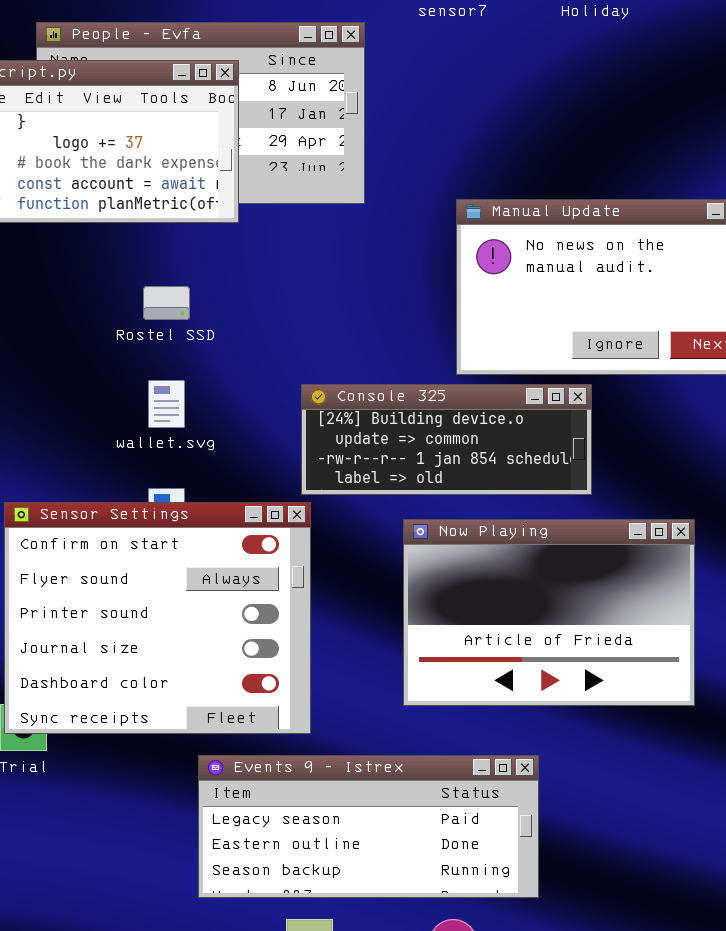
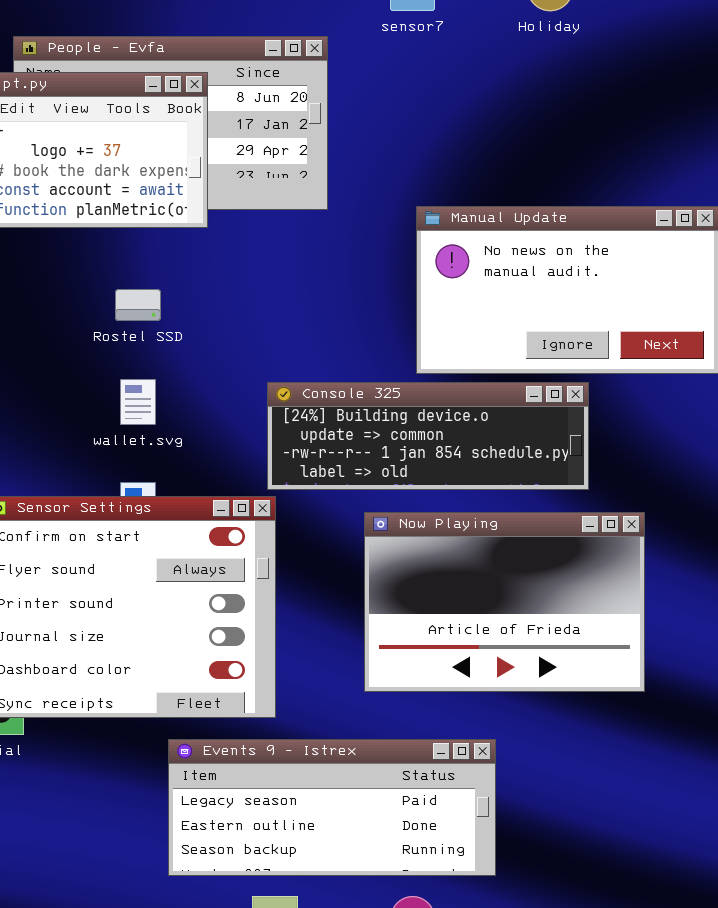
Console 325: [301,384,592,495] -> [267,382,589,490], resized

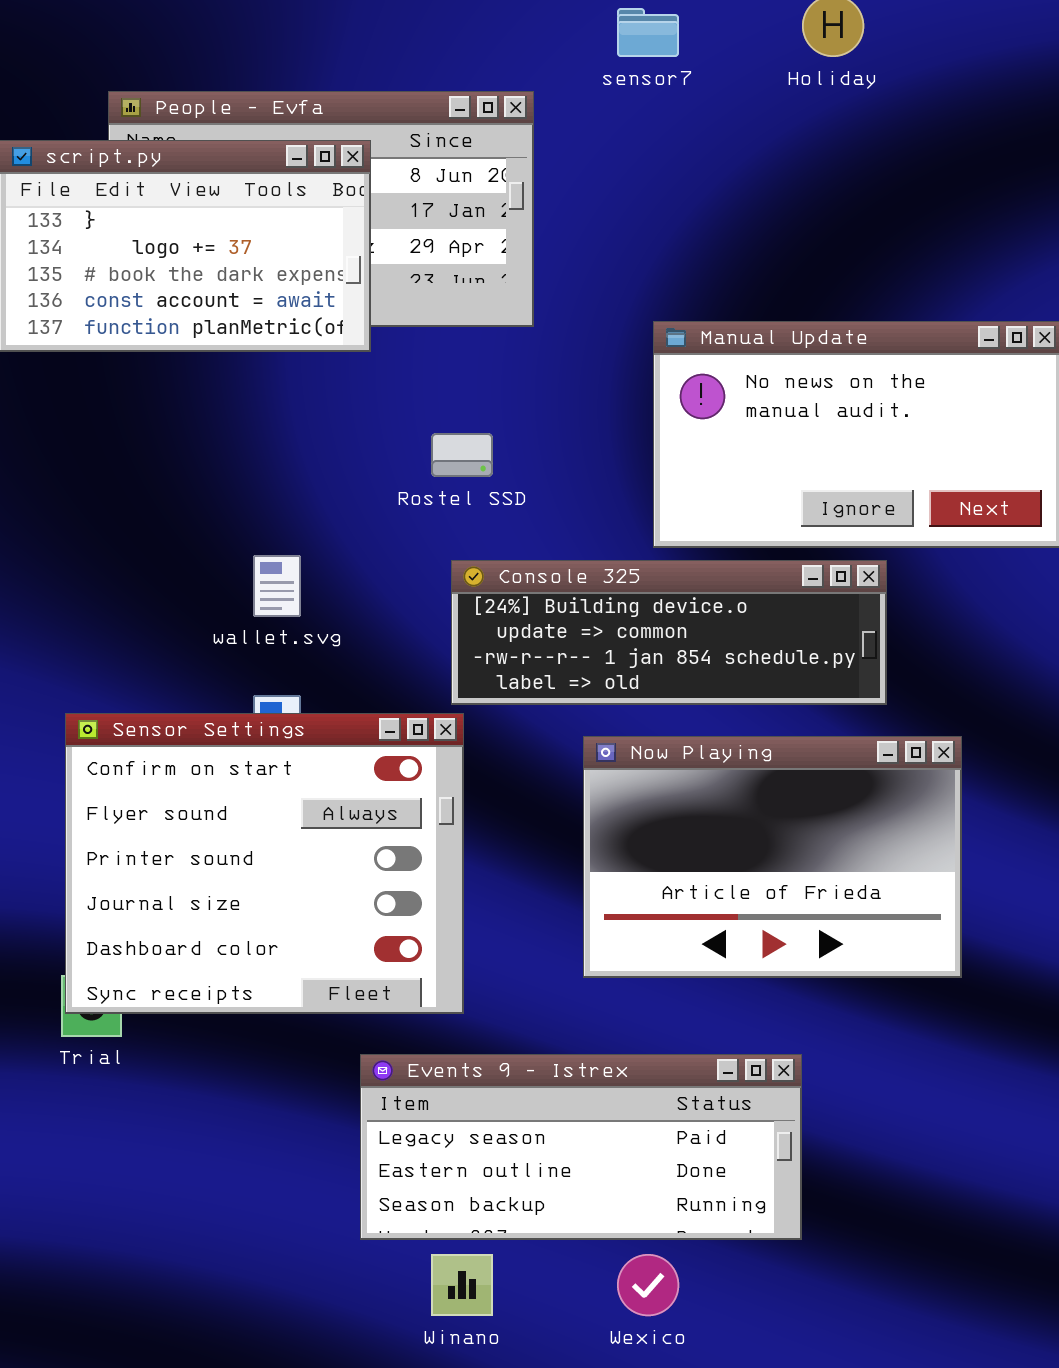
Rostel SSD: [115,289,161,321] -> [431,433,493,477], moved
Events 9 - Istrex: [168,739,496,876] -> [360,1054,802,1240], moved

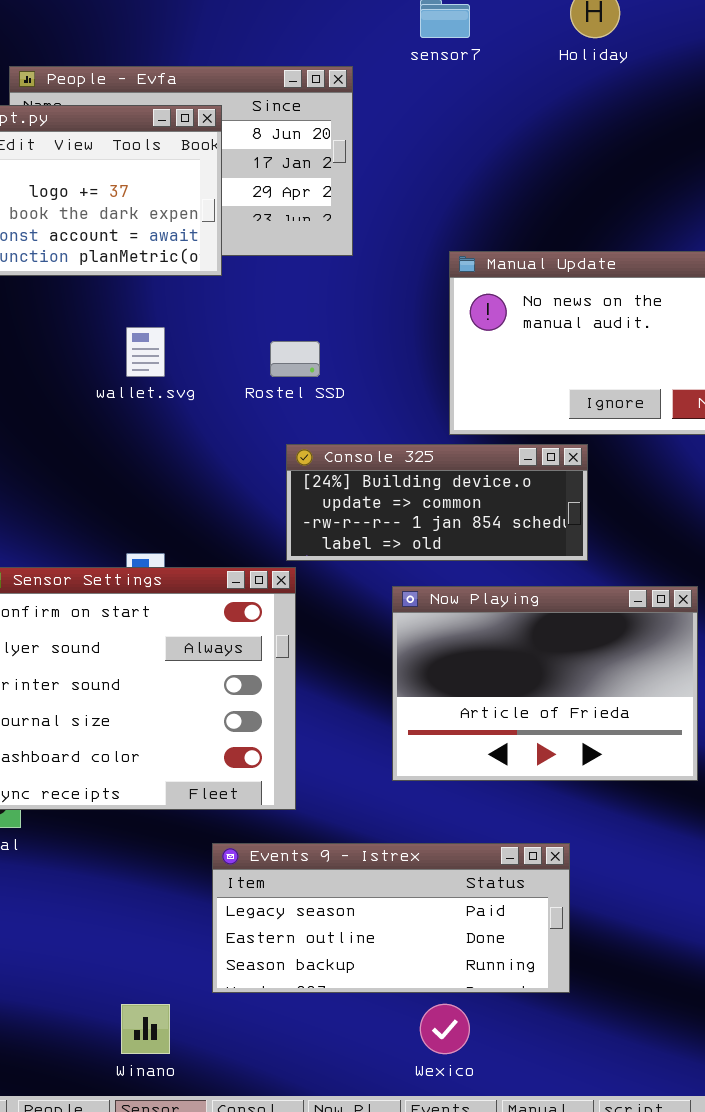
wallet.svg: [253,555,301,617] -> [126,327,165,377], moved
Console 325: [451,560,887,705] -> [286,444,588,561], resized
Winano: [431,1254,493,1316] -> [121,1004,170,1054], moved

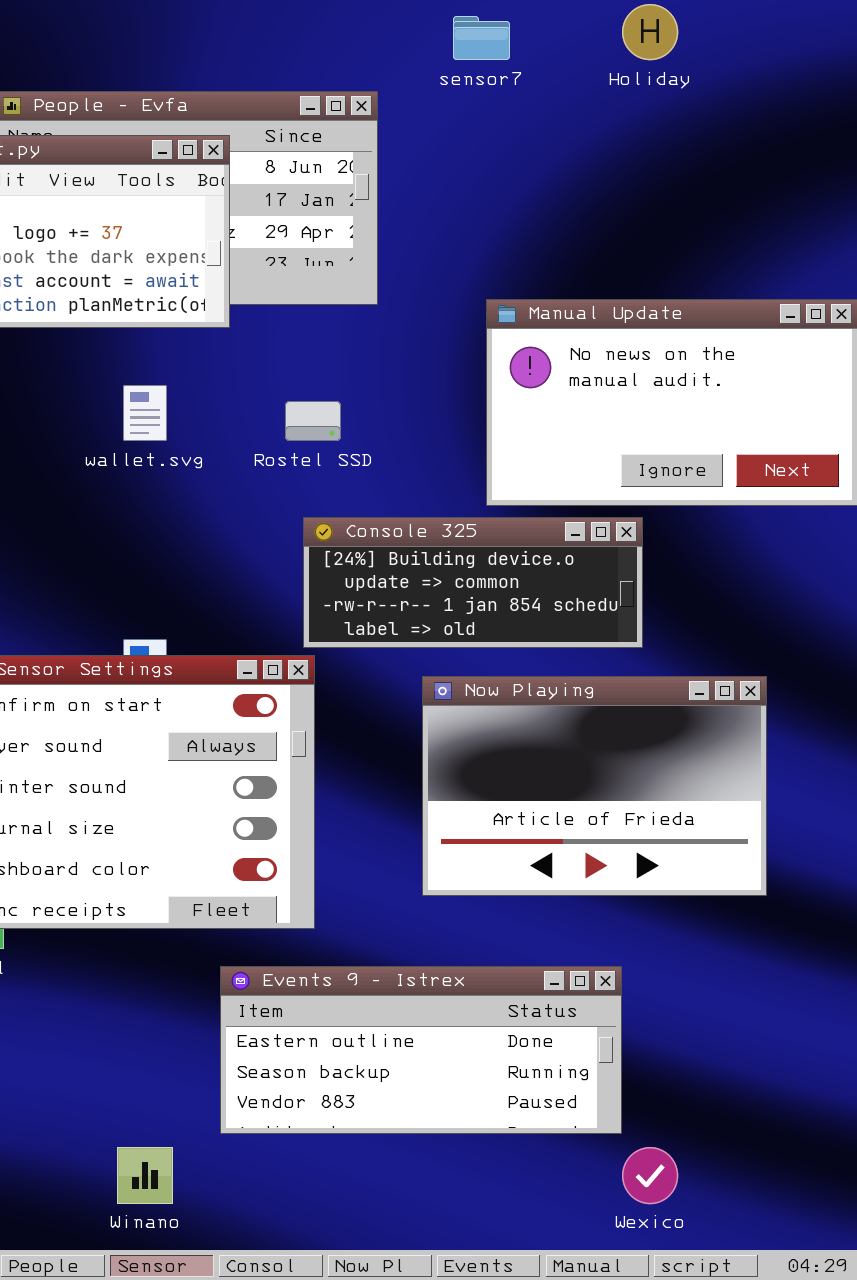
Events 9 - Istrex: [212,843,570,993] -> [220,966,622,1134], scrolled down 1 row
Wexico: [420,1004,470,1054] -> [622,1147,678,1204], moved

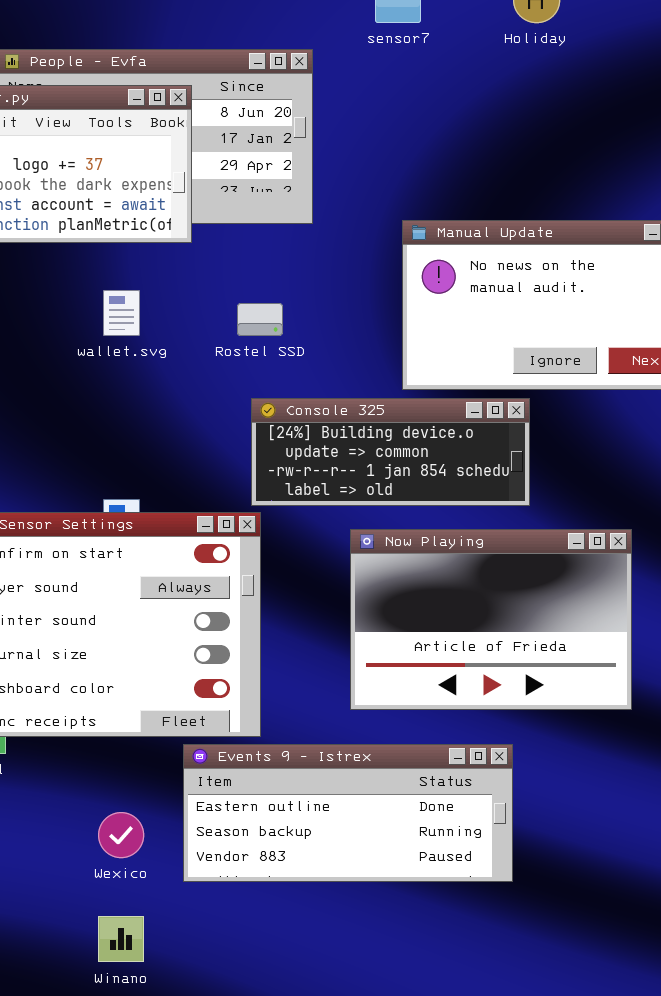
Events 9 - Istrex: [220,966,622,1134] -> [183,744,513,882], moved
Wexico: [622,1147,678,1204] -> [98,812,144,858], moved

